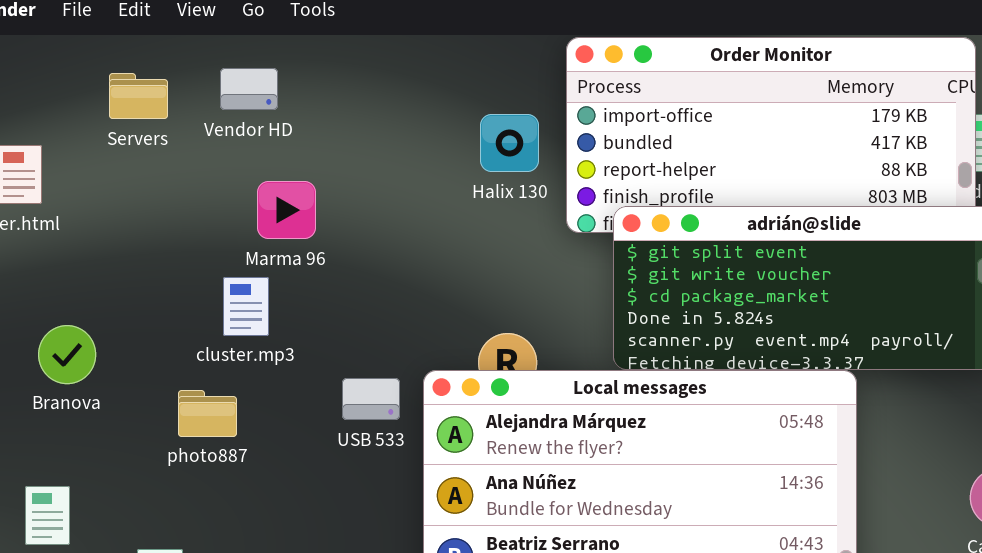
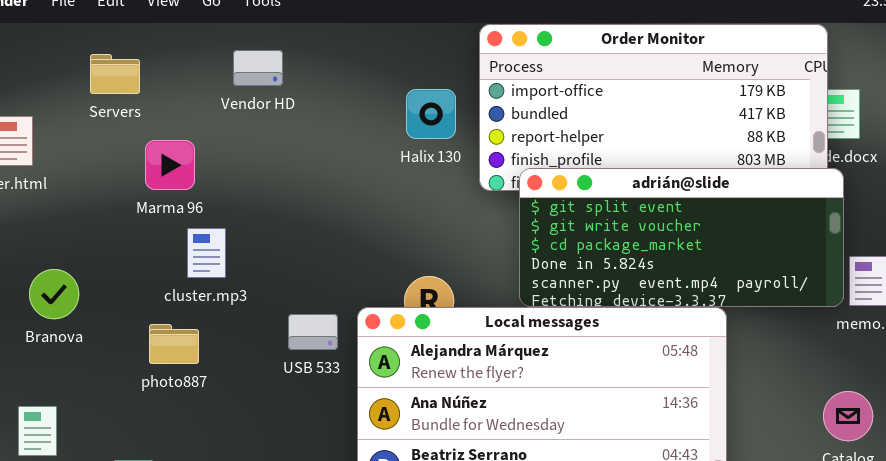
Vendor HD: [220,68,278,110] -> [233,50,283,86], moved
Marma 96: [257,181,316,239] -> [145,140,195,190], moved

